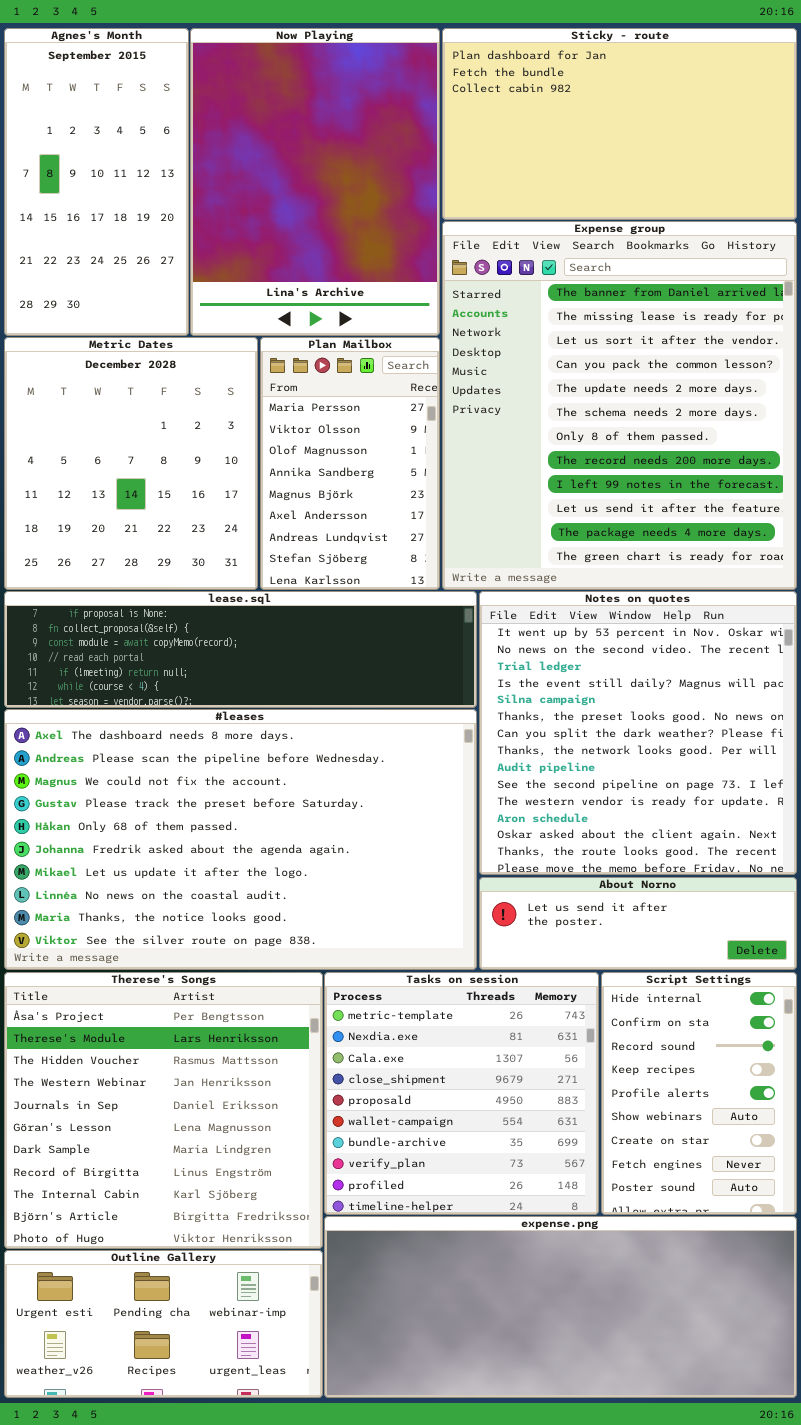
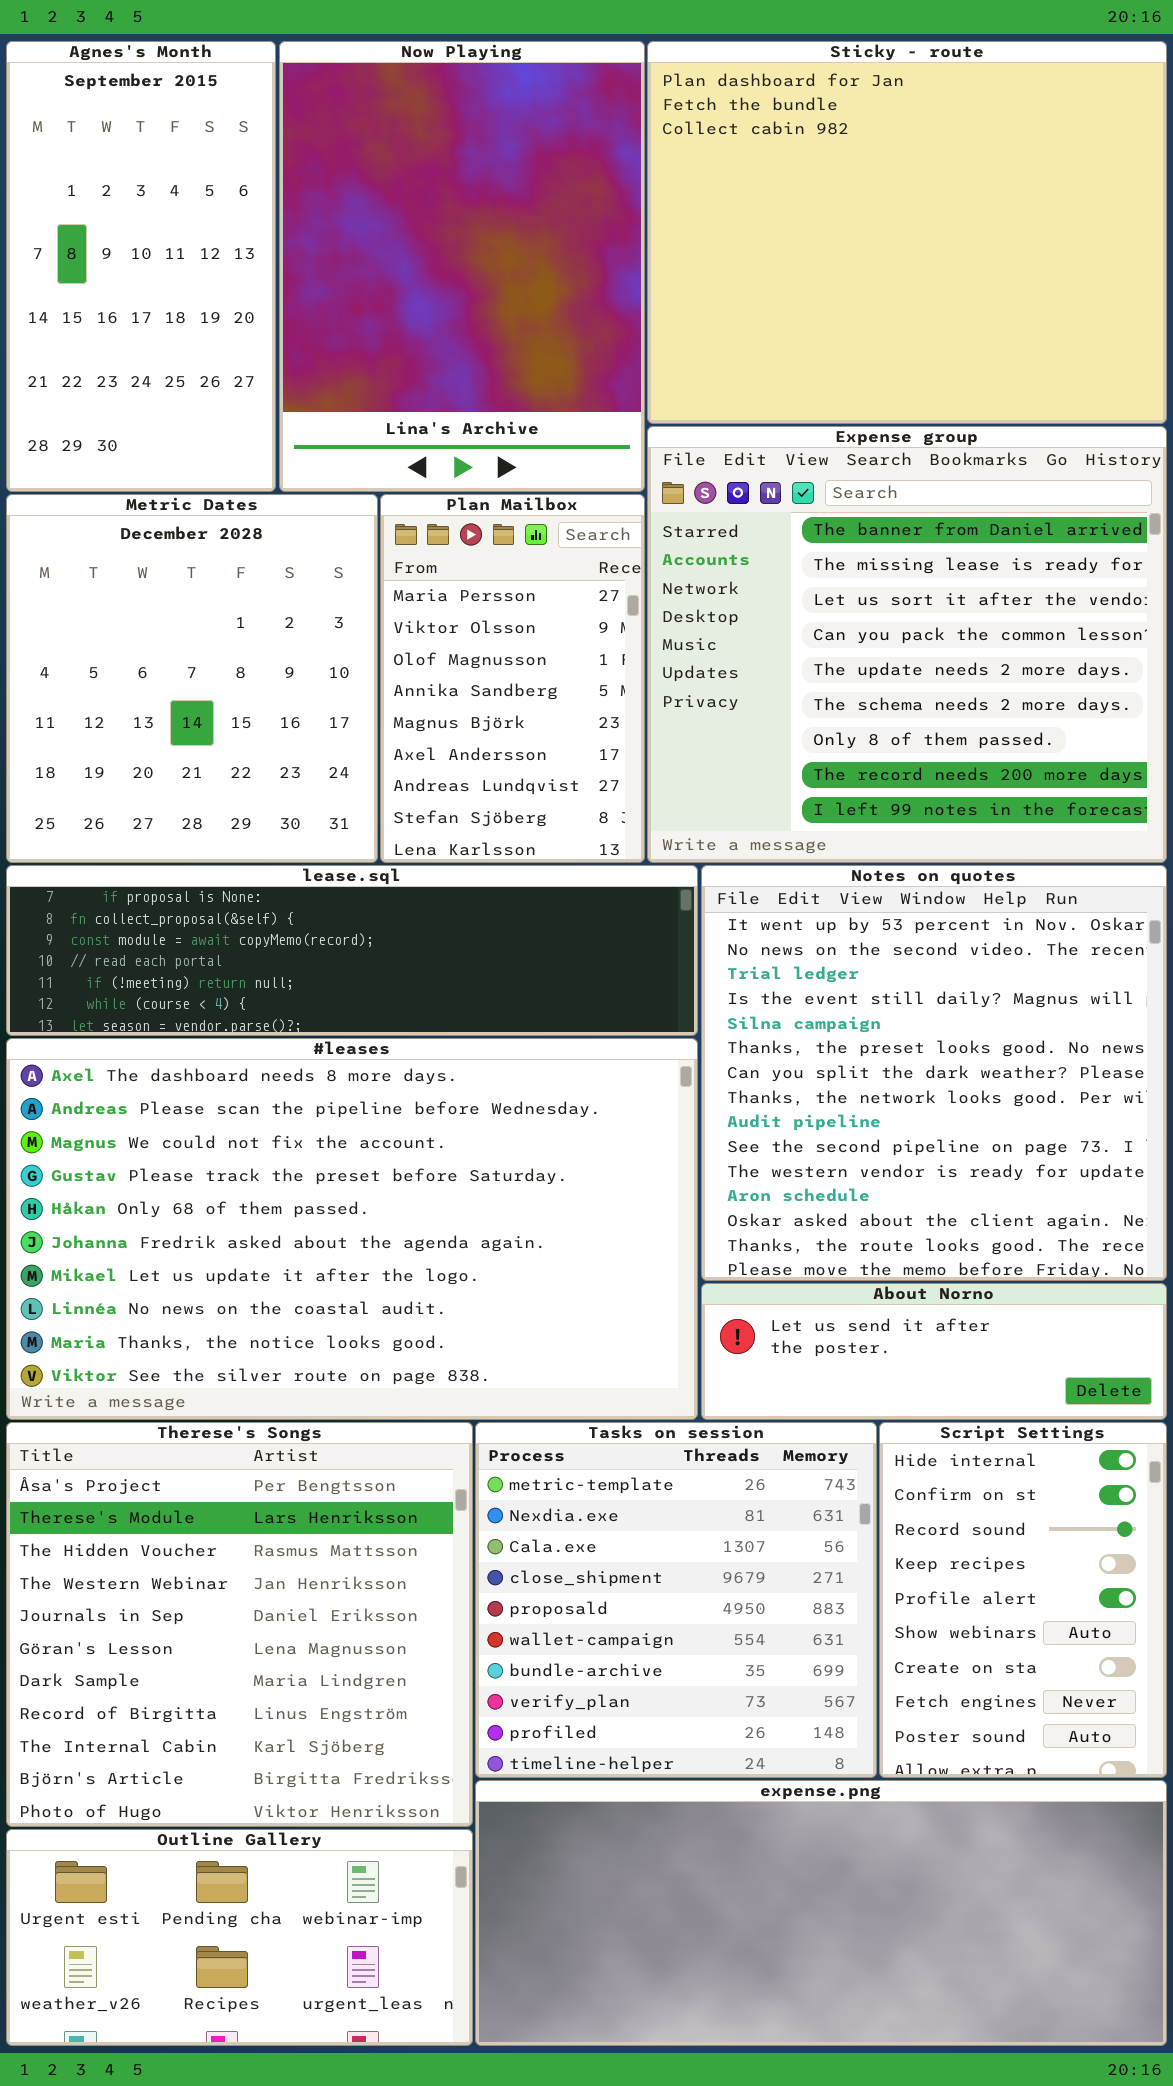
Sticky - route: [442,28,797,220] -> [647,41,1167,424], resized
Expense group: [442,221,797,590] -> [647,426,1167,863], resized

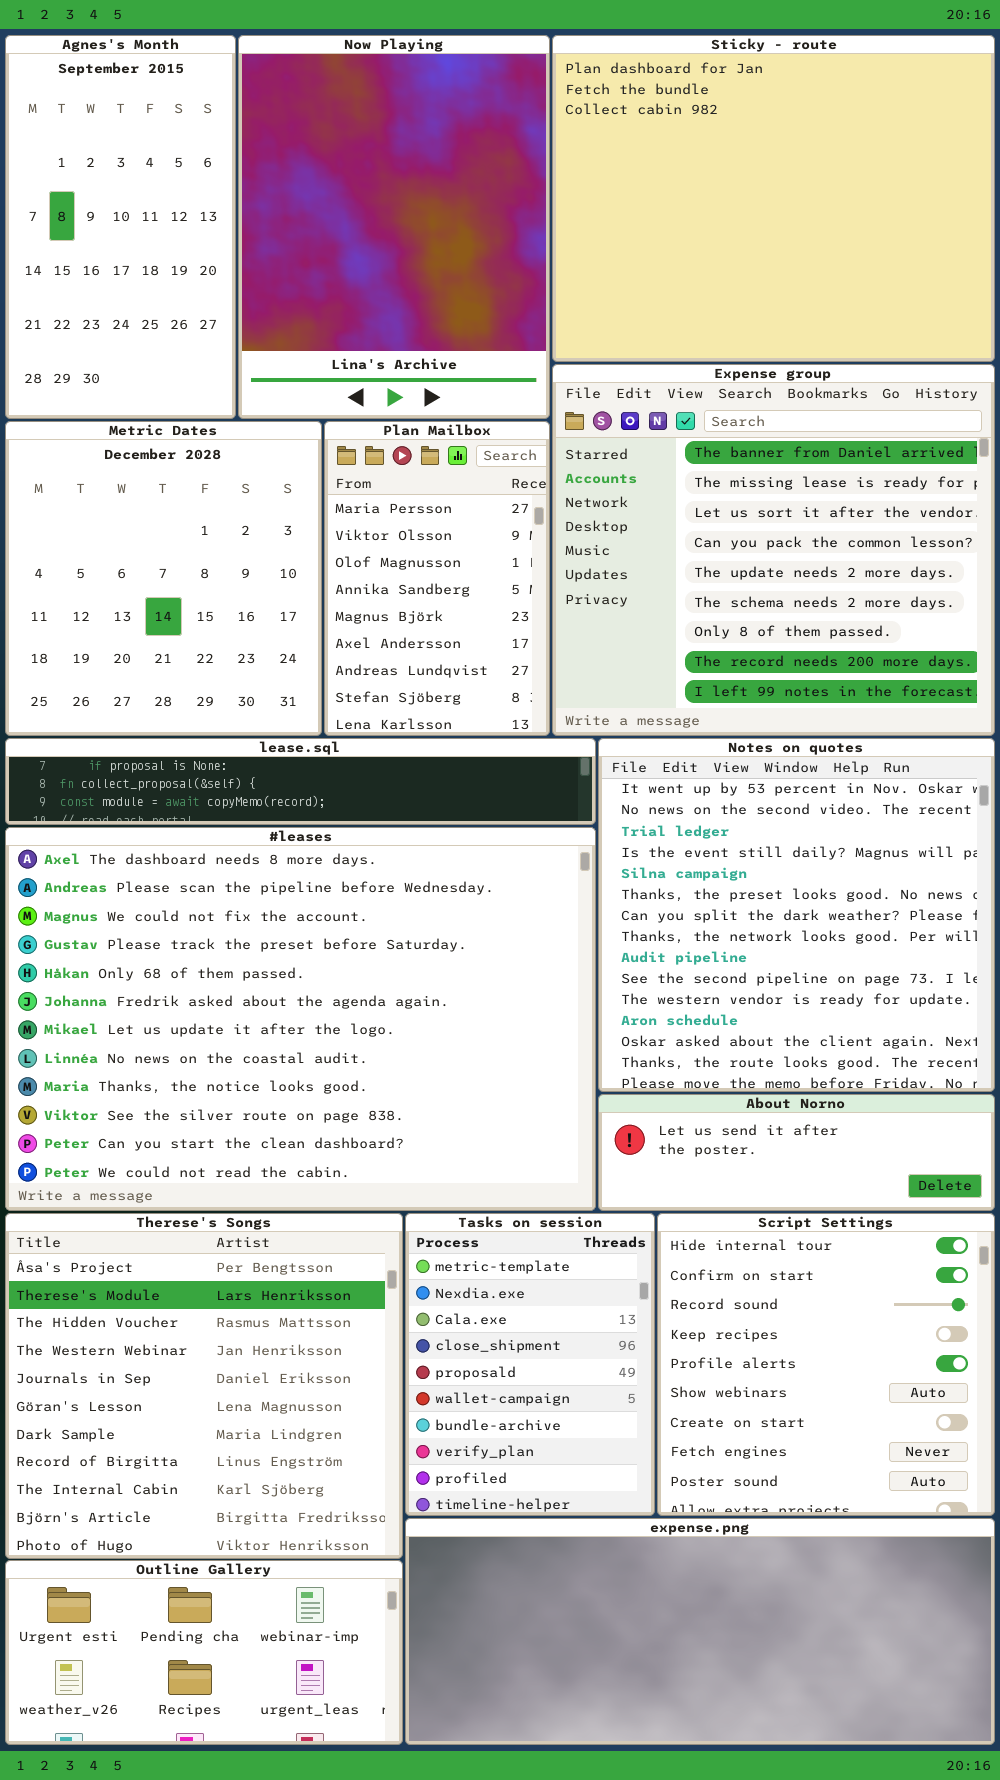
lease.sql: [6,865,698,1036] -> [5,738,596,825], resized
#leases: [6,1038,698,1420] -> [5,827,596,1211], resized
Tasks on session: [475,1422,877,1778] -> [405,1213,655,1516], resized
Script Settings: [879,1422,1167,1778] -> [657,1213,995,1516], resized

